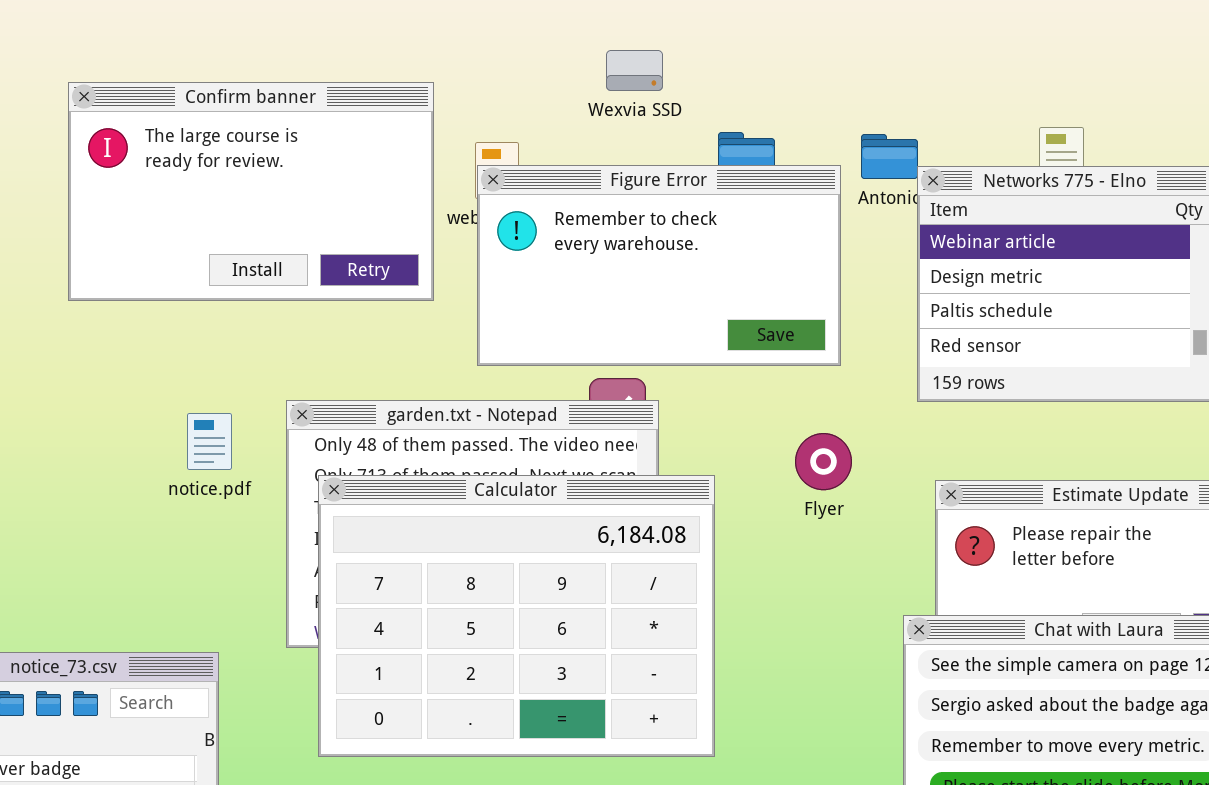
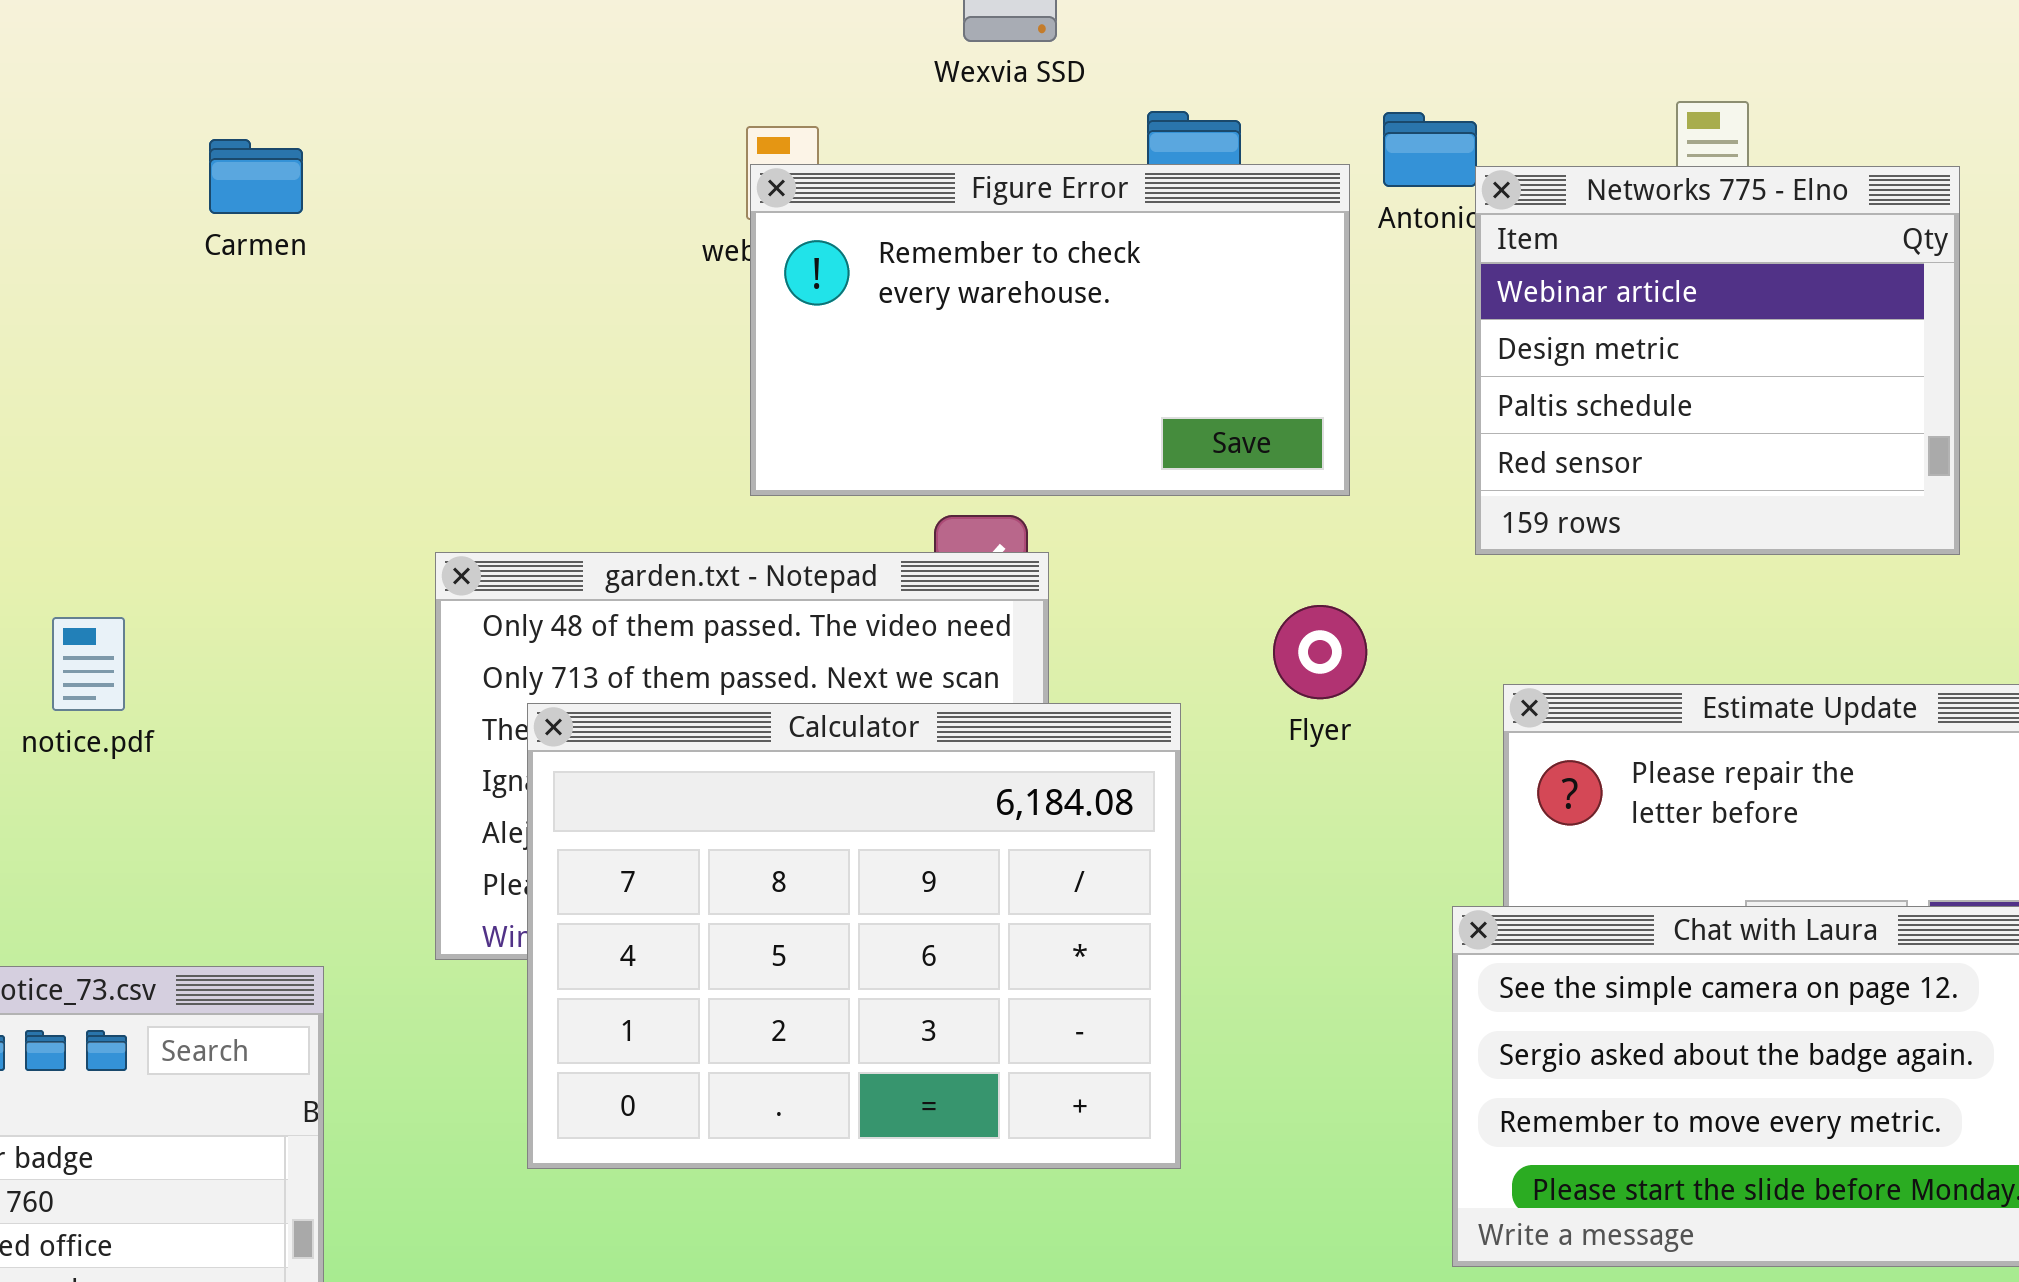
Confirm banner: [68,82,434,301] -> none, closed
notice.pdf: [187,413,232,470] -> [52,617,125,711], moved
Calculator: [318,475,715,757] -> [527,703,1181,1169], moved

